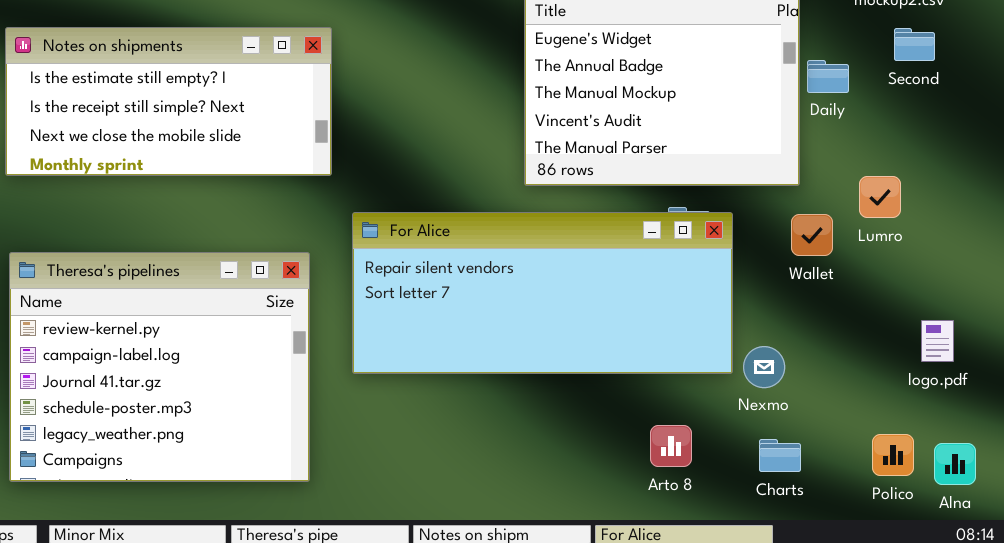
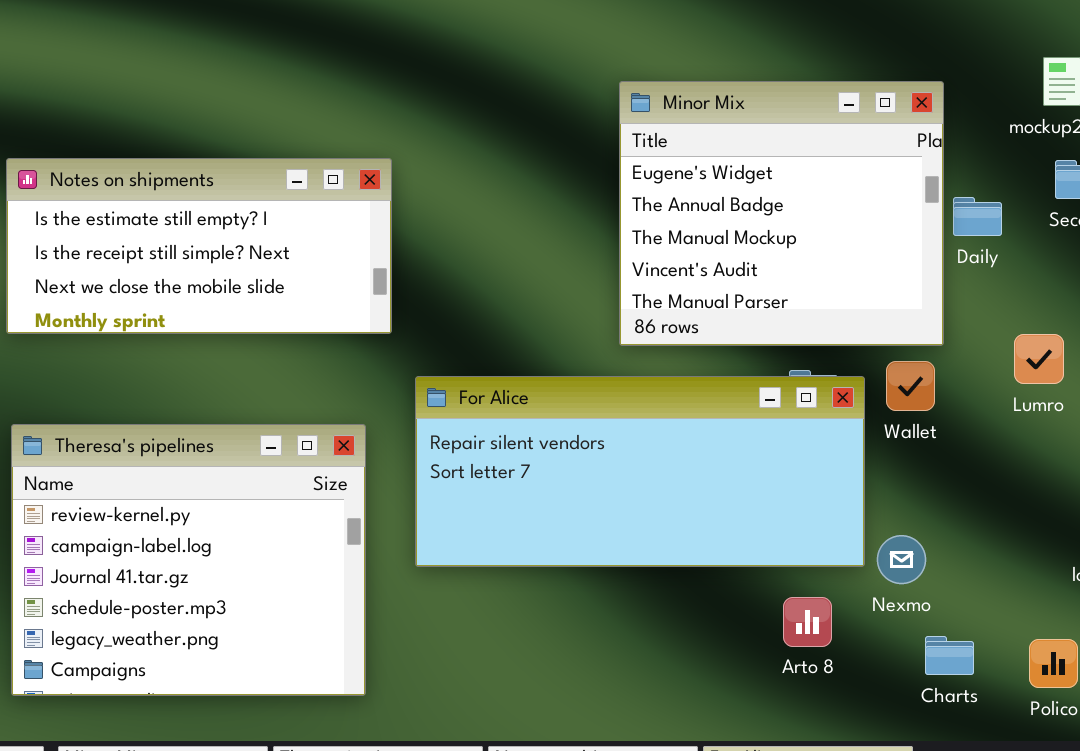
Wallet: [791,214,833,256] -> [886,361,935,411], moved
Arto 8: [650,425,692,467] -> [783,597,832,647], moved
Charts: [759,439,801,472] -> [925,636,974,675], moved

